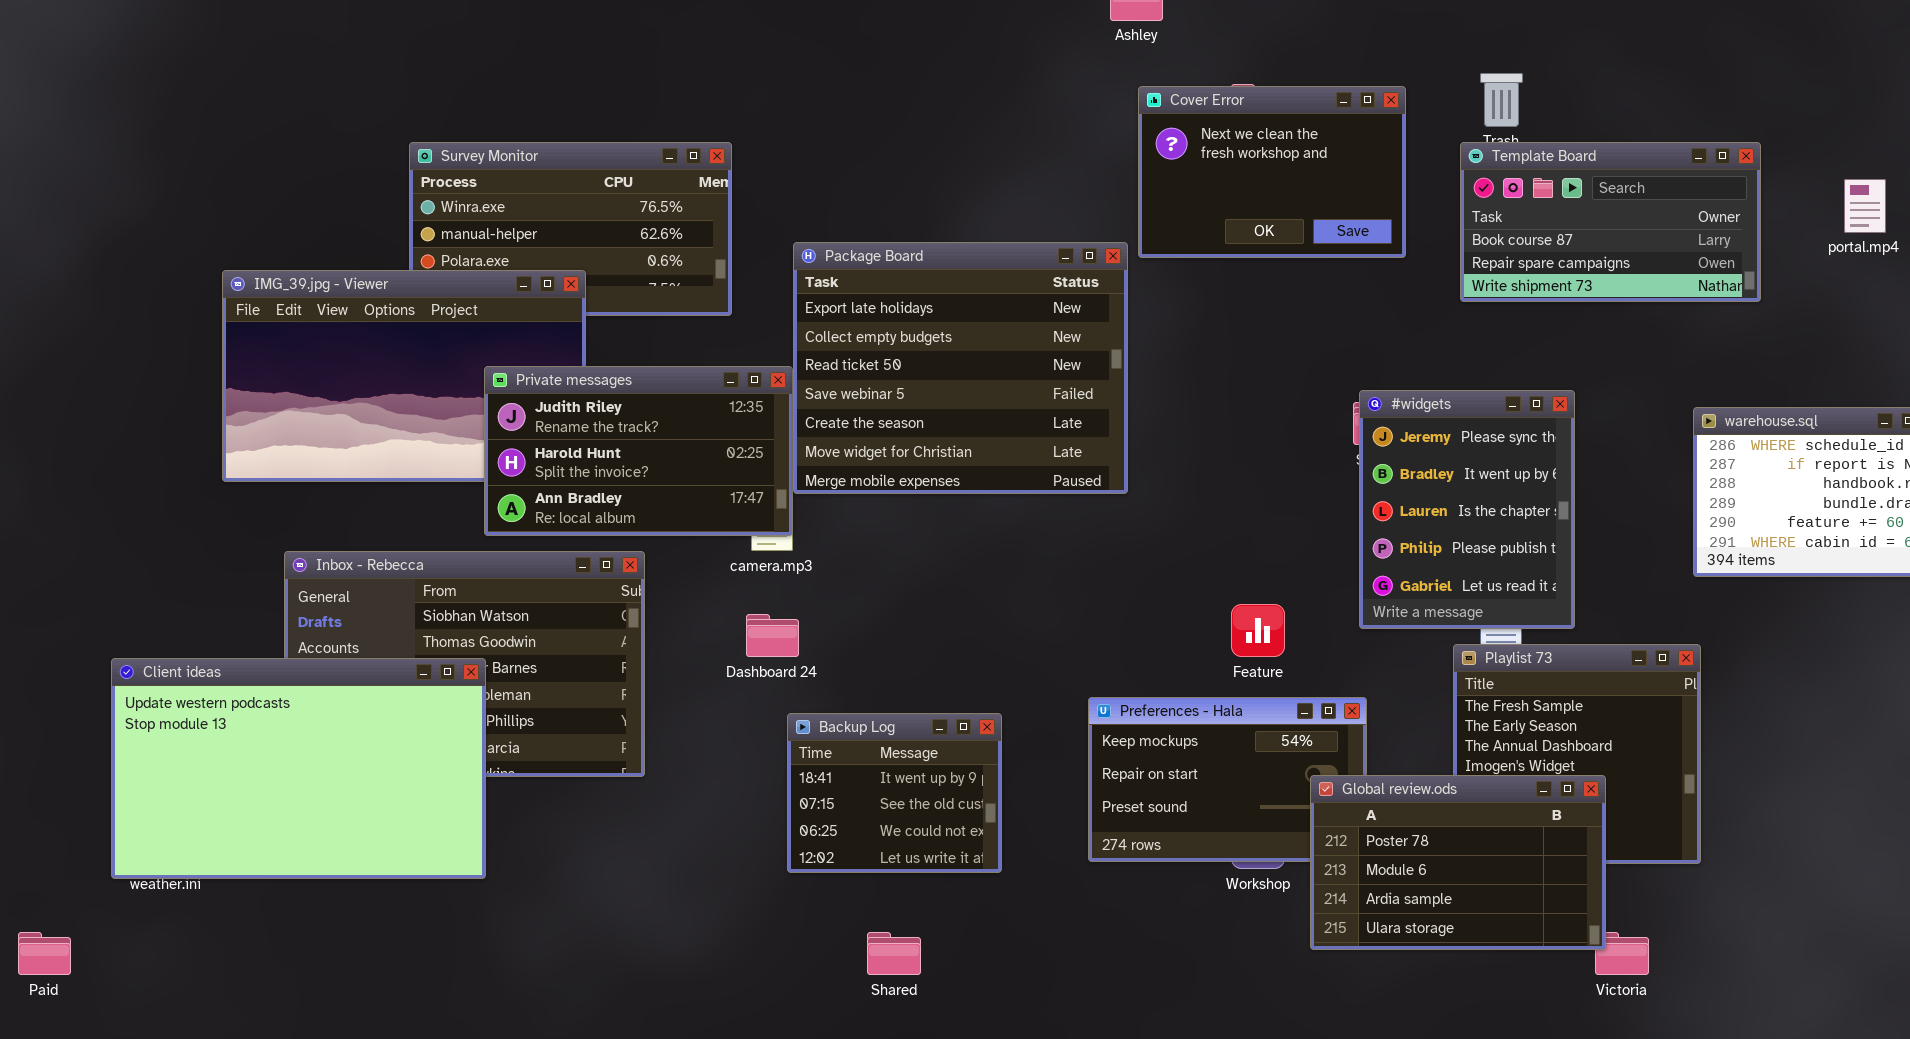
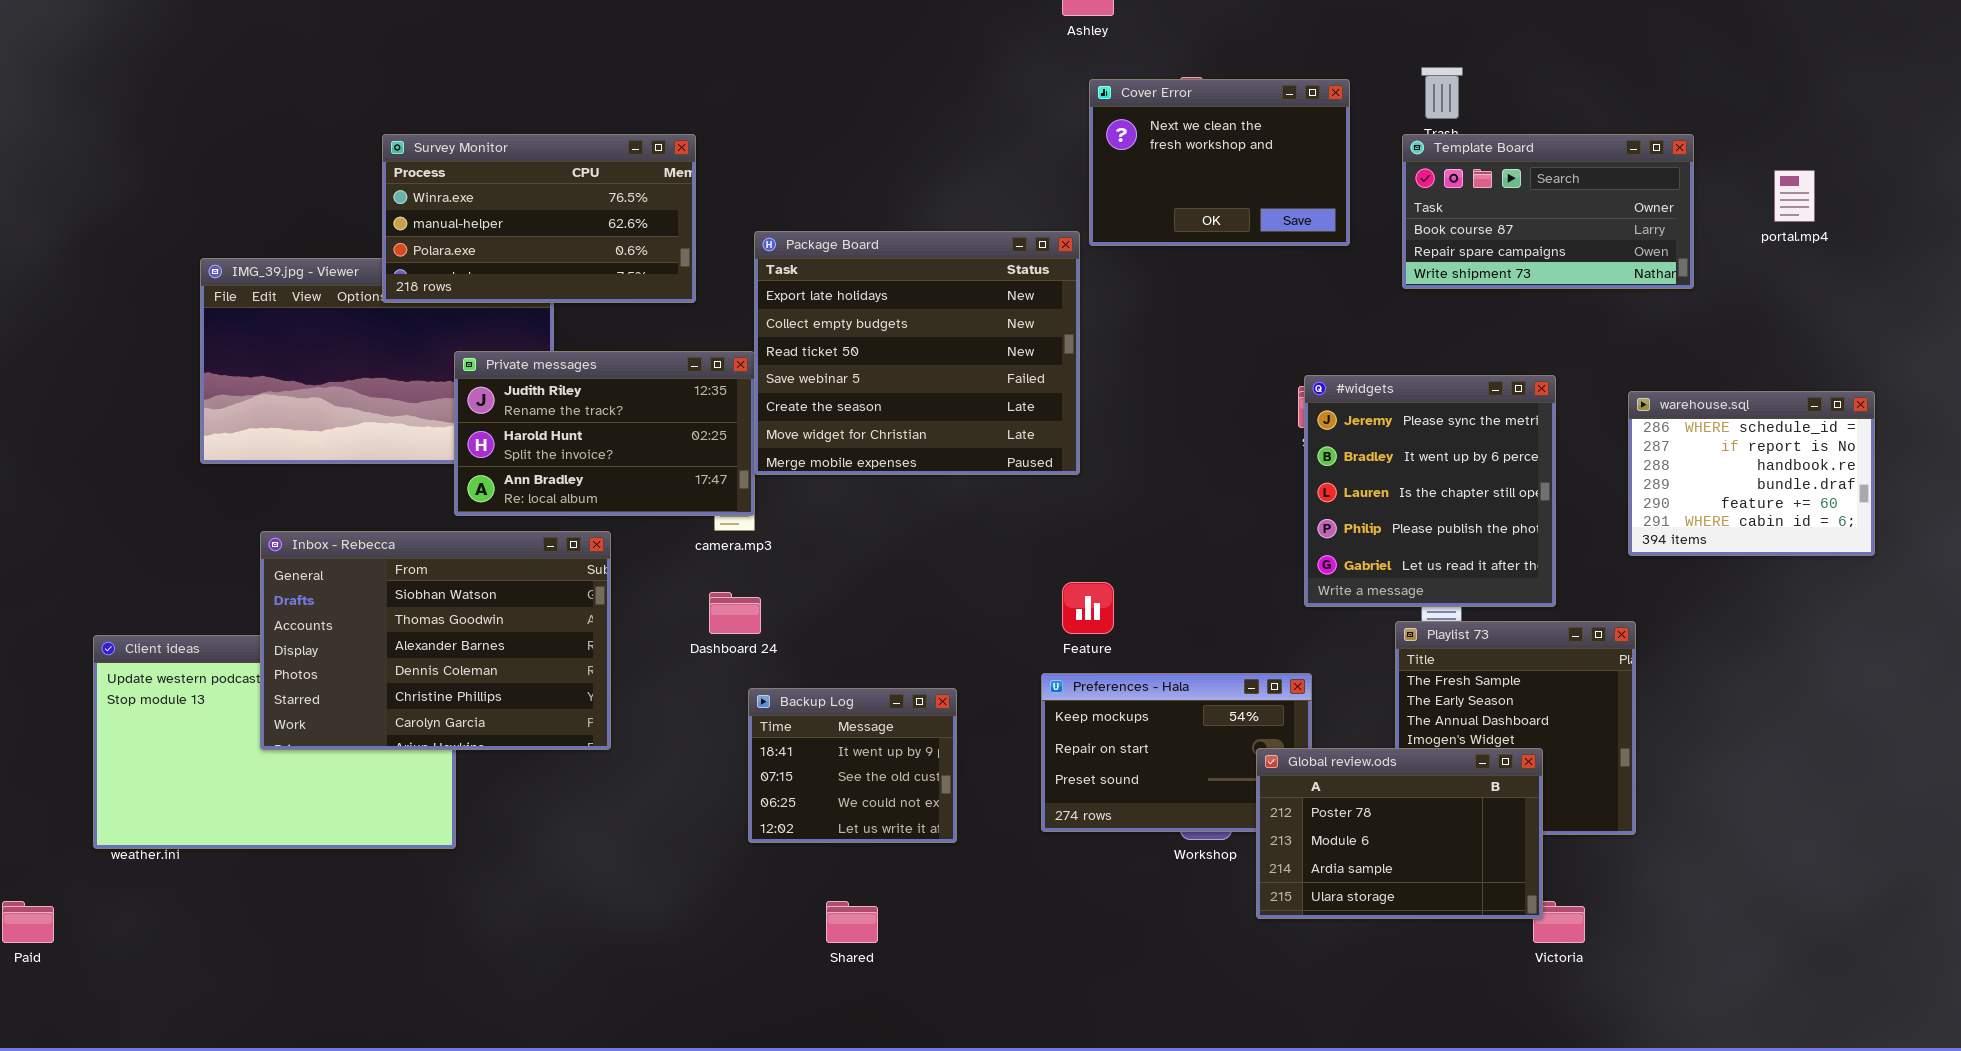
Survey Monitor: [409,142,732,316] -> [382,134,696,303], raised
#widgets: [1359,390,1575,629] -> [1304,375,1556,607], resized
Inbox - Rebecca: [284,551,645,777] -> [260,531,611,750], raised
Feature: [1231,604,1285,657] -> [1062,582,1114,634], moved

